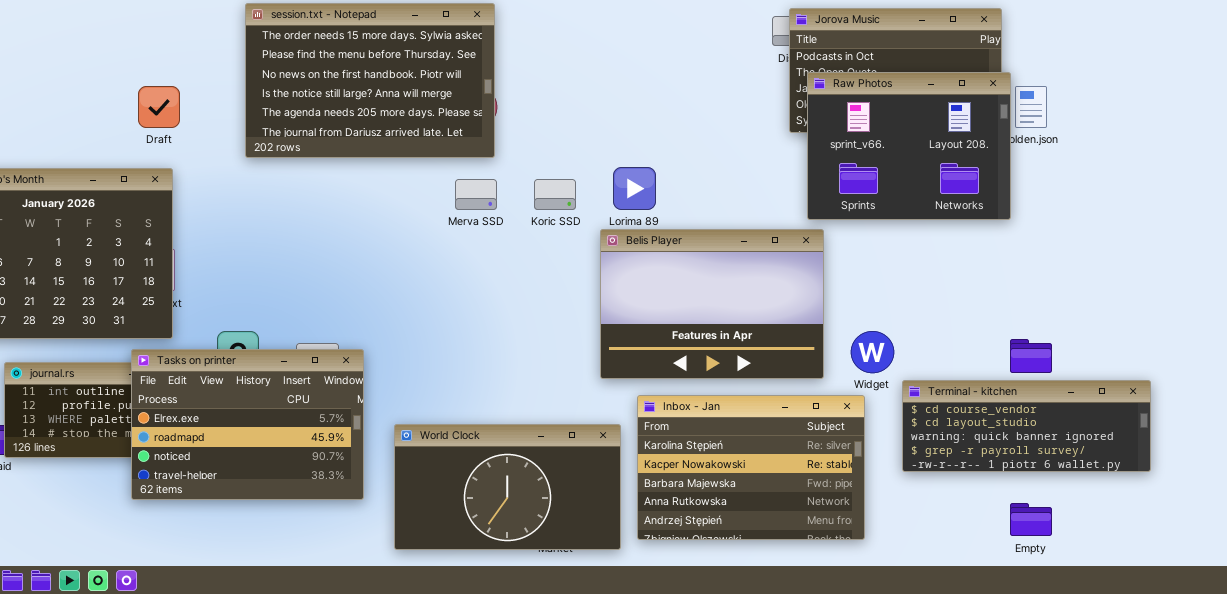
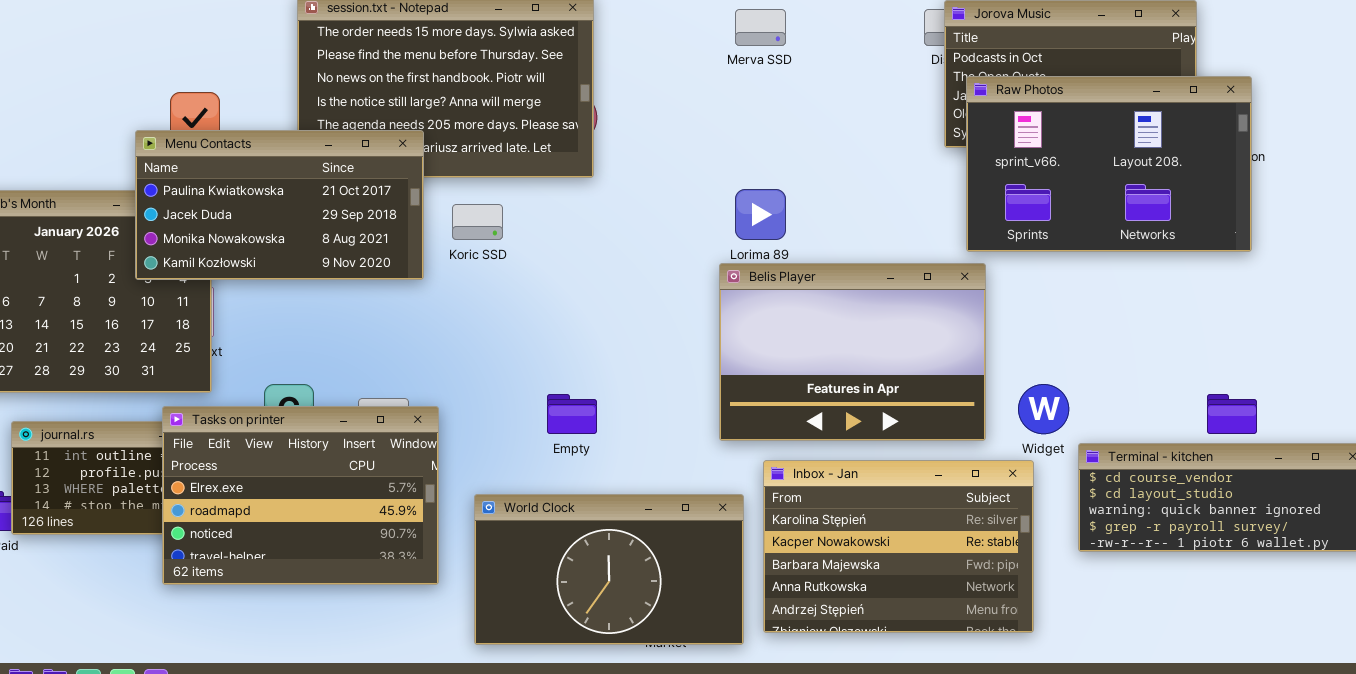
Raw Photos: [807,72,1011,220] -> [966,76,1252,252], resized
Menu Contacts: none -> [135,130,424,280], opened
Merva SSD: [455,179,497,210] -> [735,9,786,46], moved
Koric SSD: [534,179,576,210] -> [452,204,503,240], moved
Empty: [1010,503,1052,536] -> [547,394,597,434], moved

